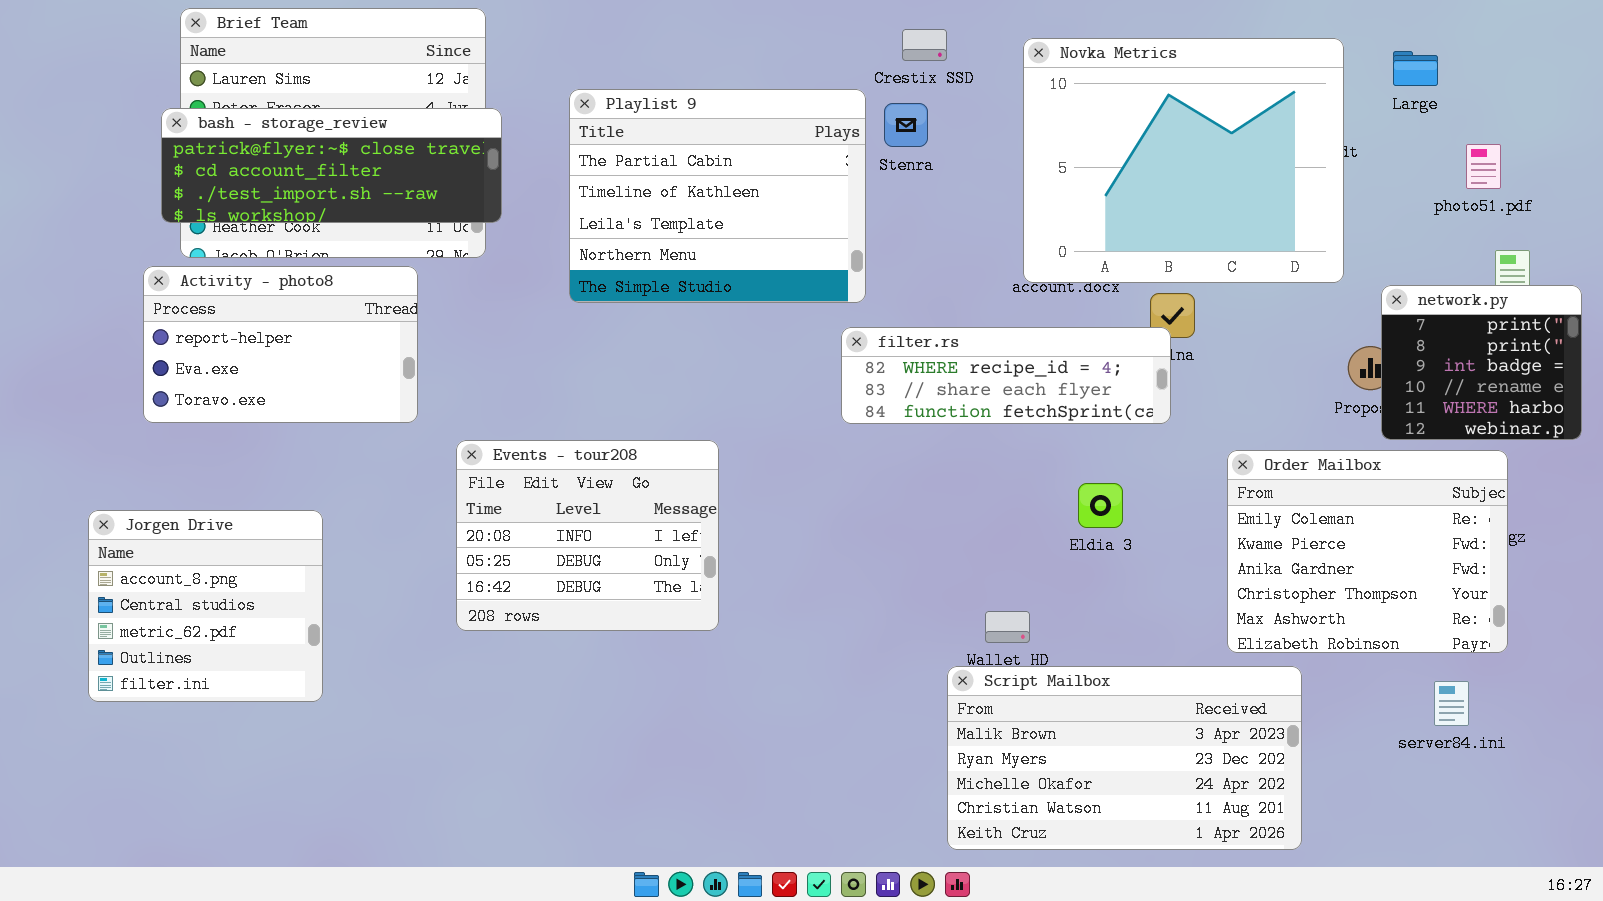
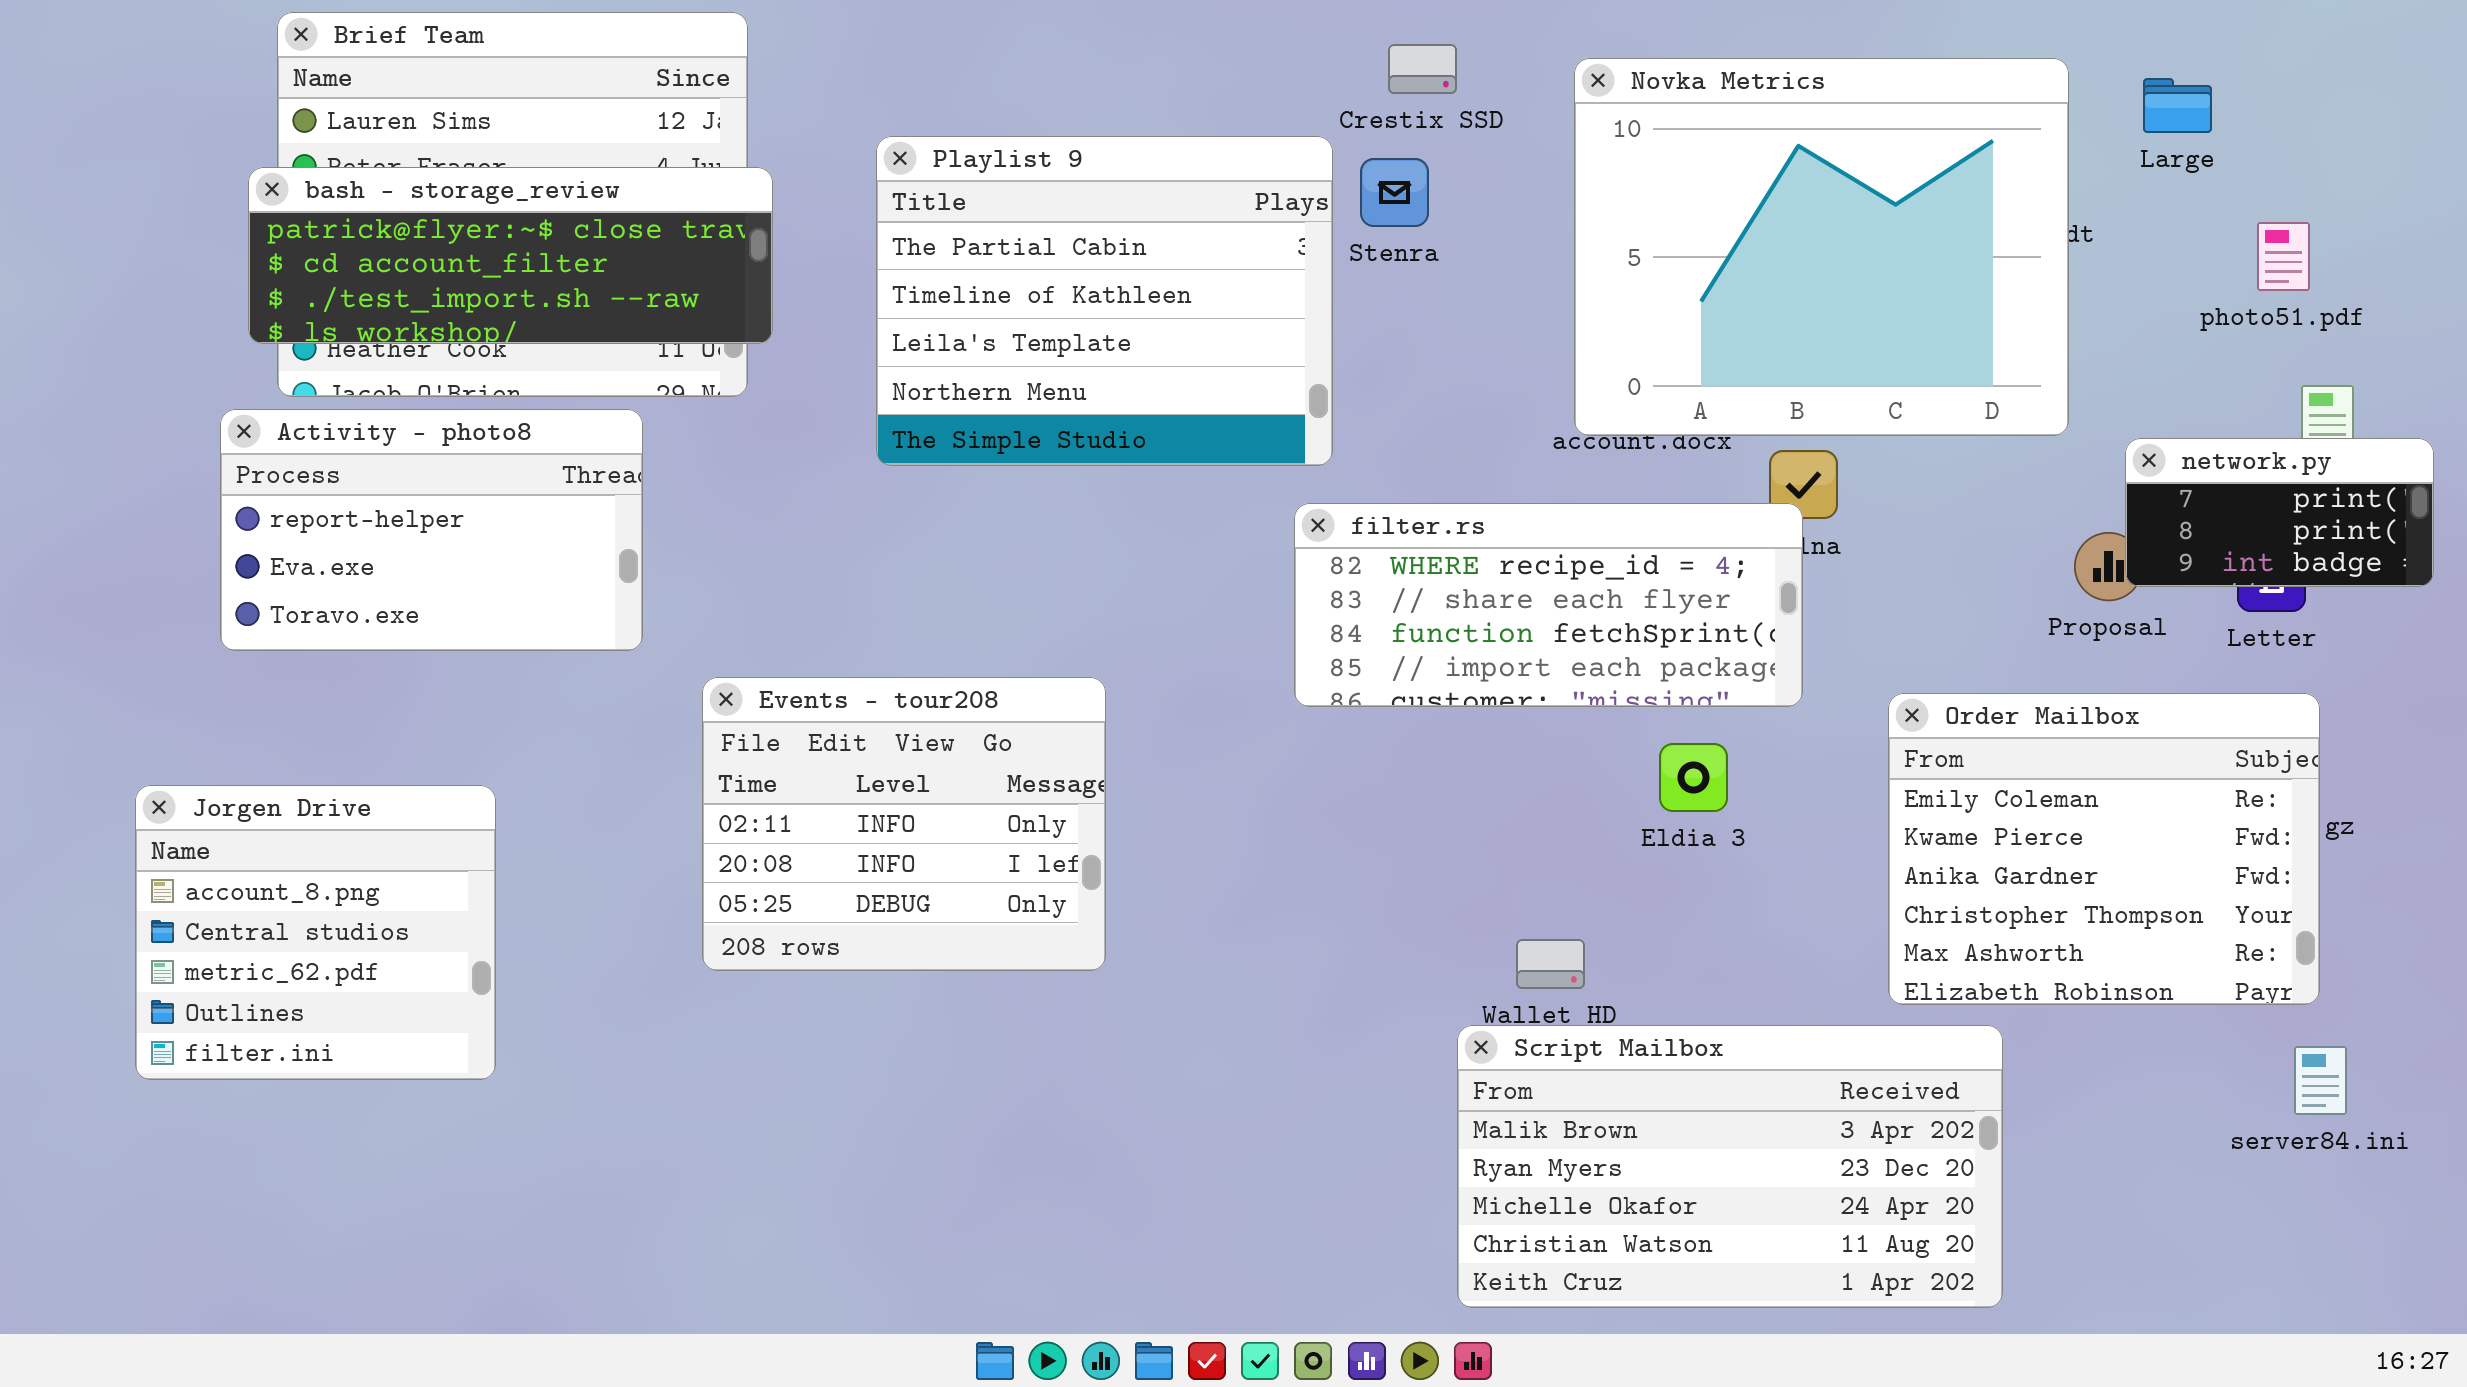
network.py: [1381,285,1582,440] -> [2125,438,2434,587], resized
filter.rs: [841,327,1171,424] -> [1294,503,1803,707], resized
Events - tour208: [456,440,719,631] -> [702,677,1106,971], scrolled up 1 row
server84.ini: [1434,681,1469,726] -> [2294,1046,2347,1115], moved

